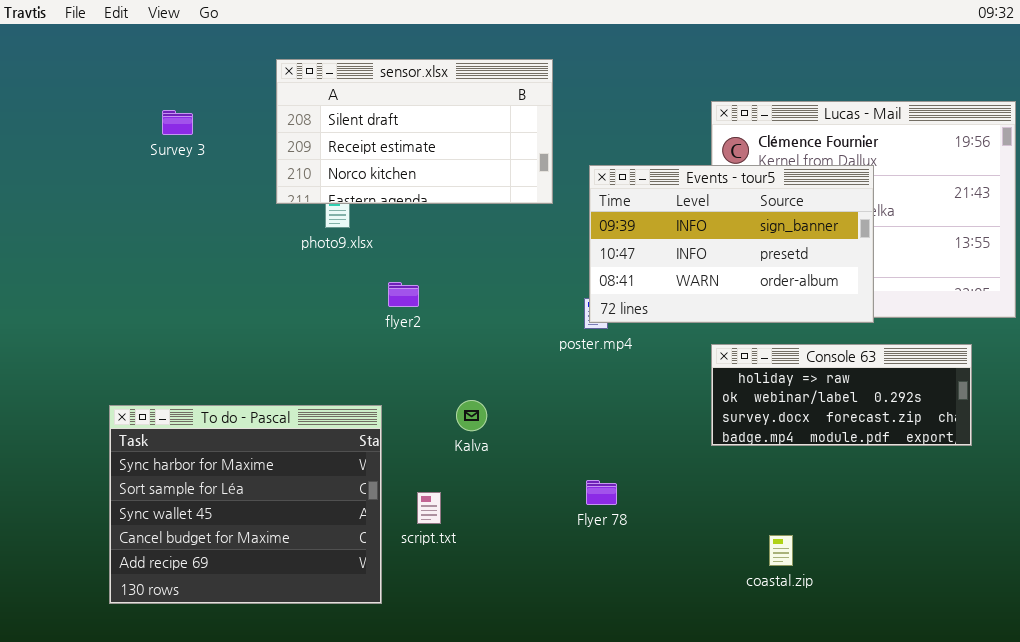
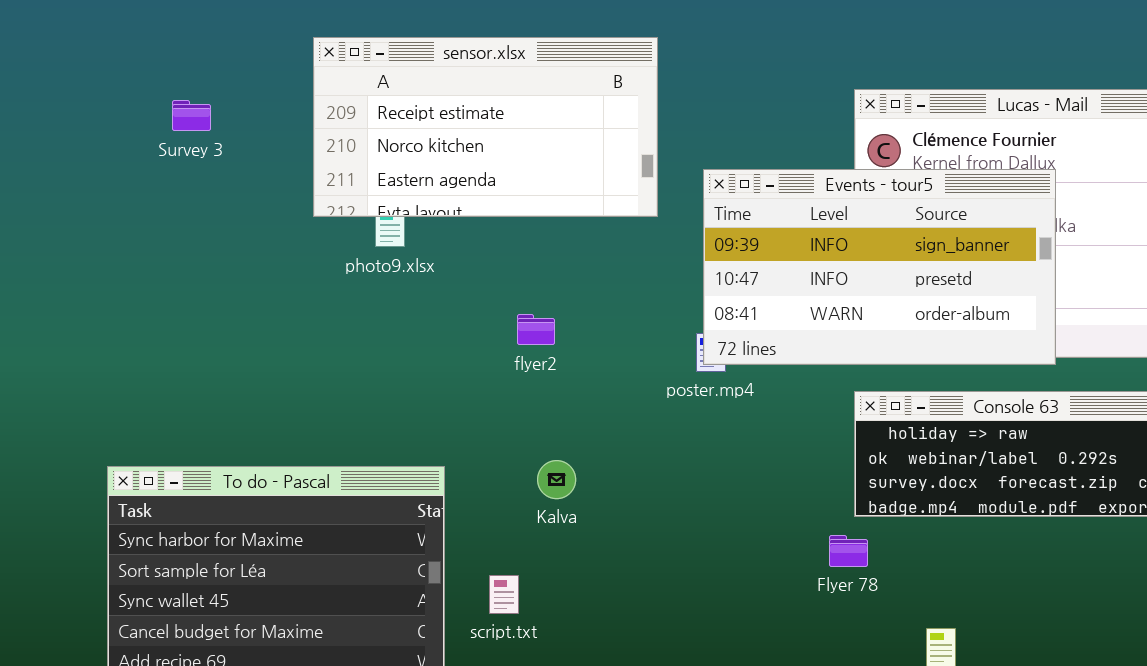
sensor.xlsx: [276,59,553,204] -> [313,37,658,217], scrolled down 1 row
flyer2: [388,282,419,307] -> [517,314,555,345], moved
Flyer 78: [586,480,617,505] -> [829,535,868,567], moved

